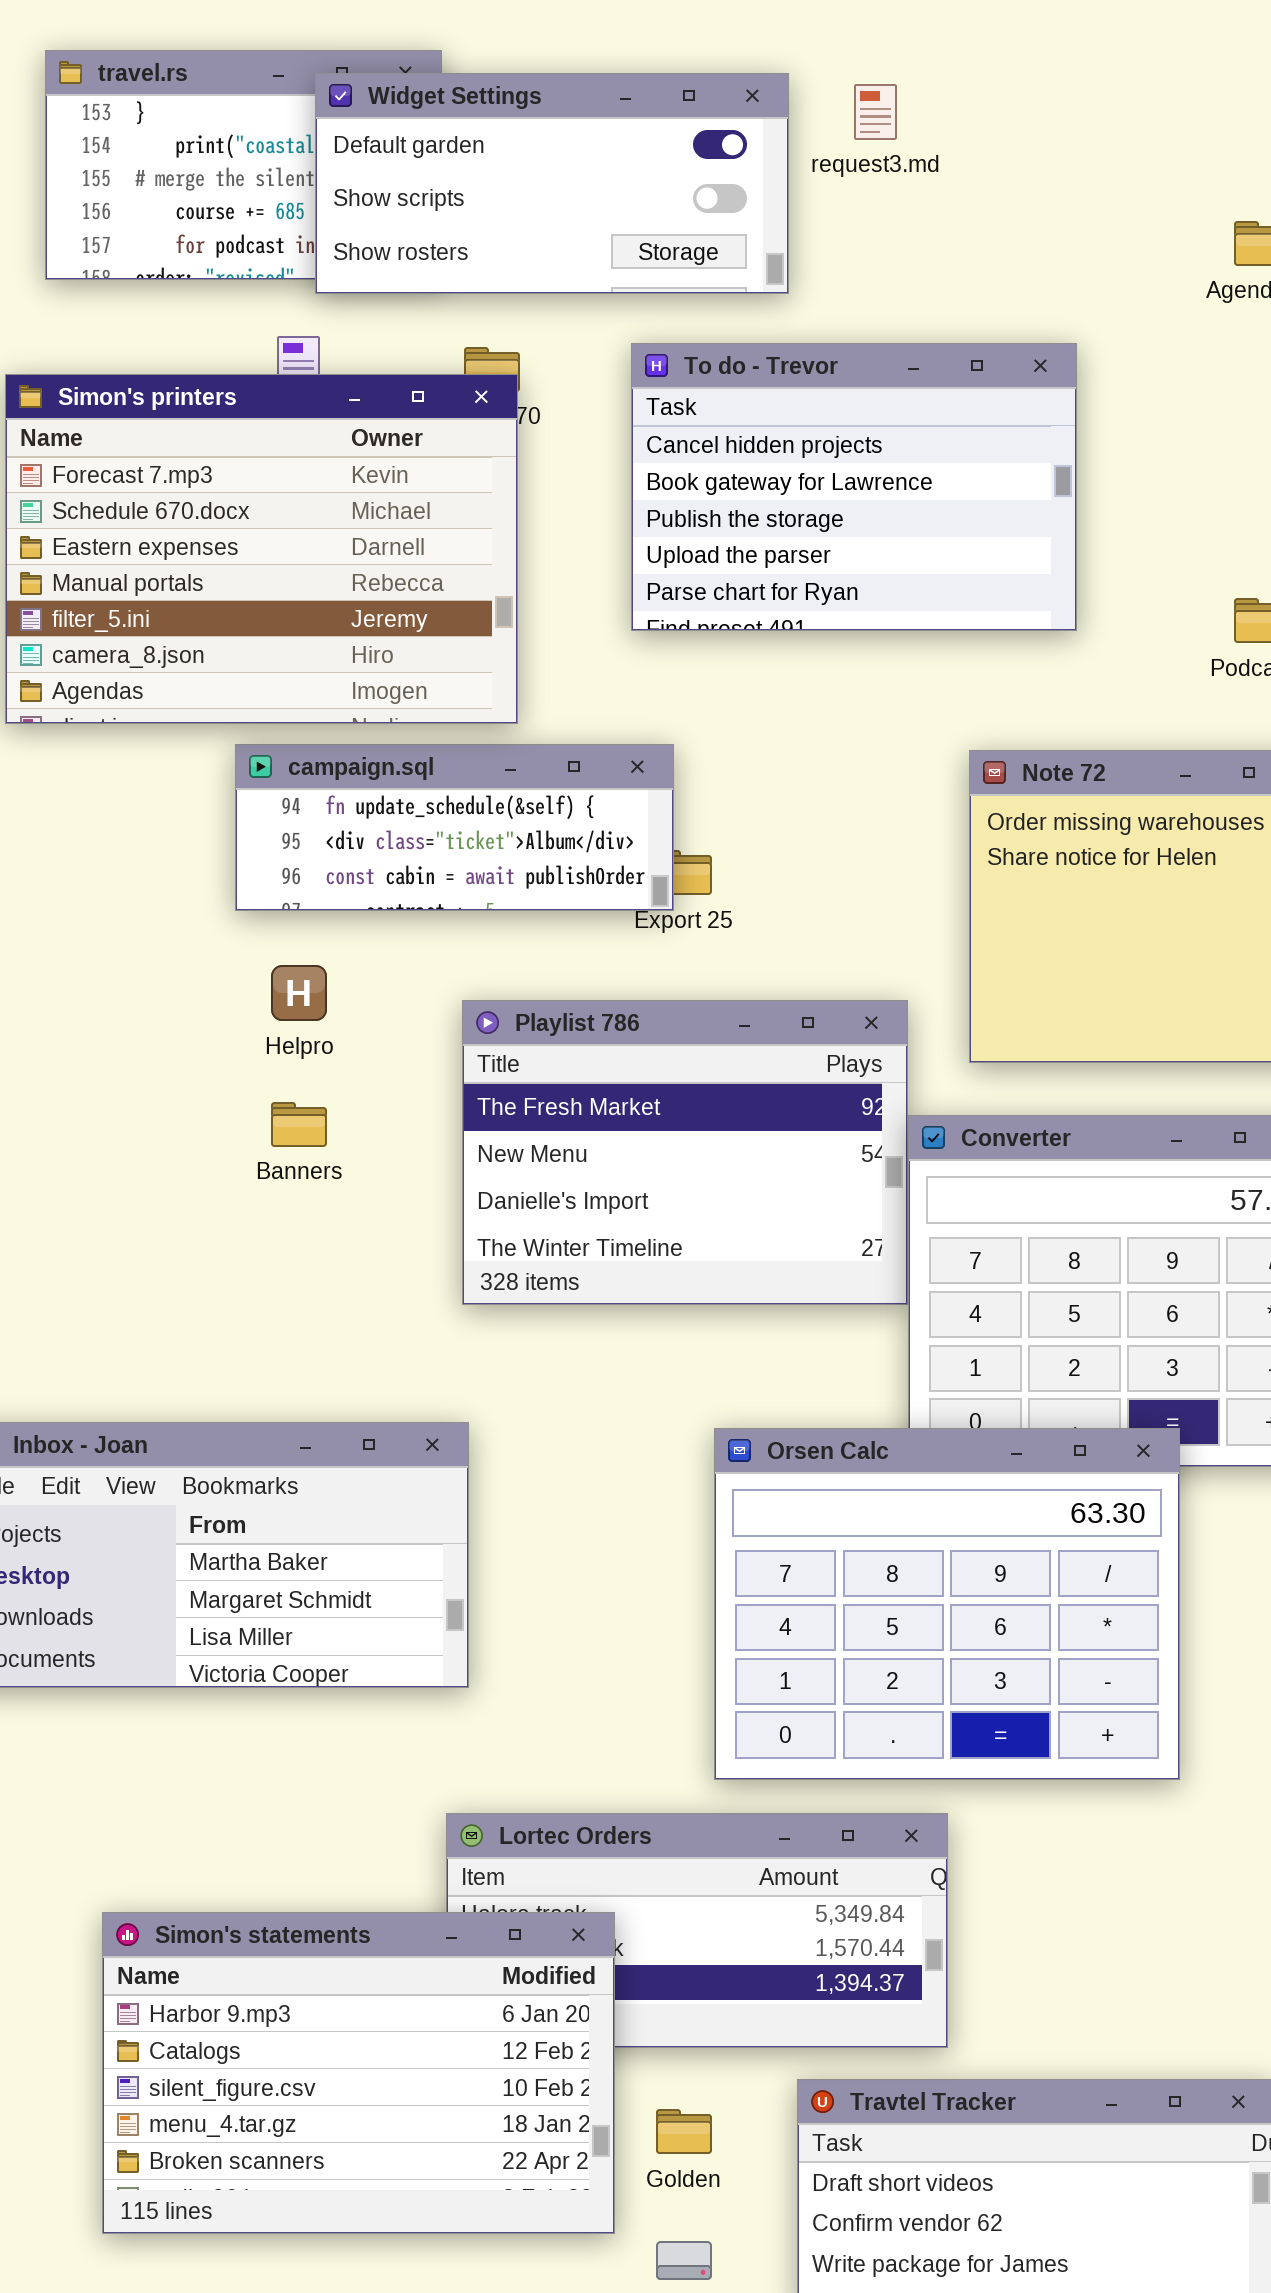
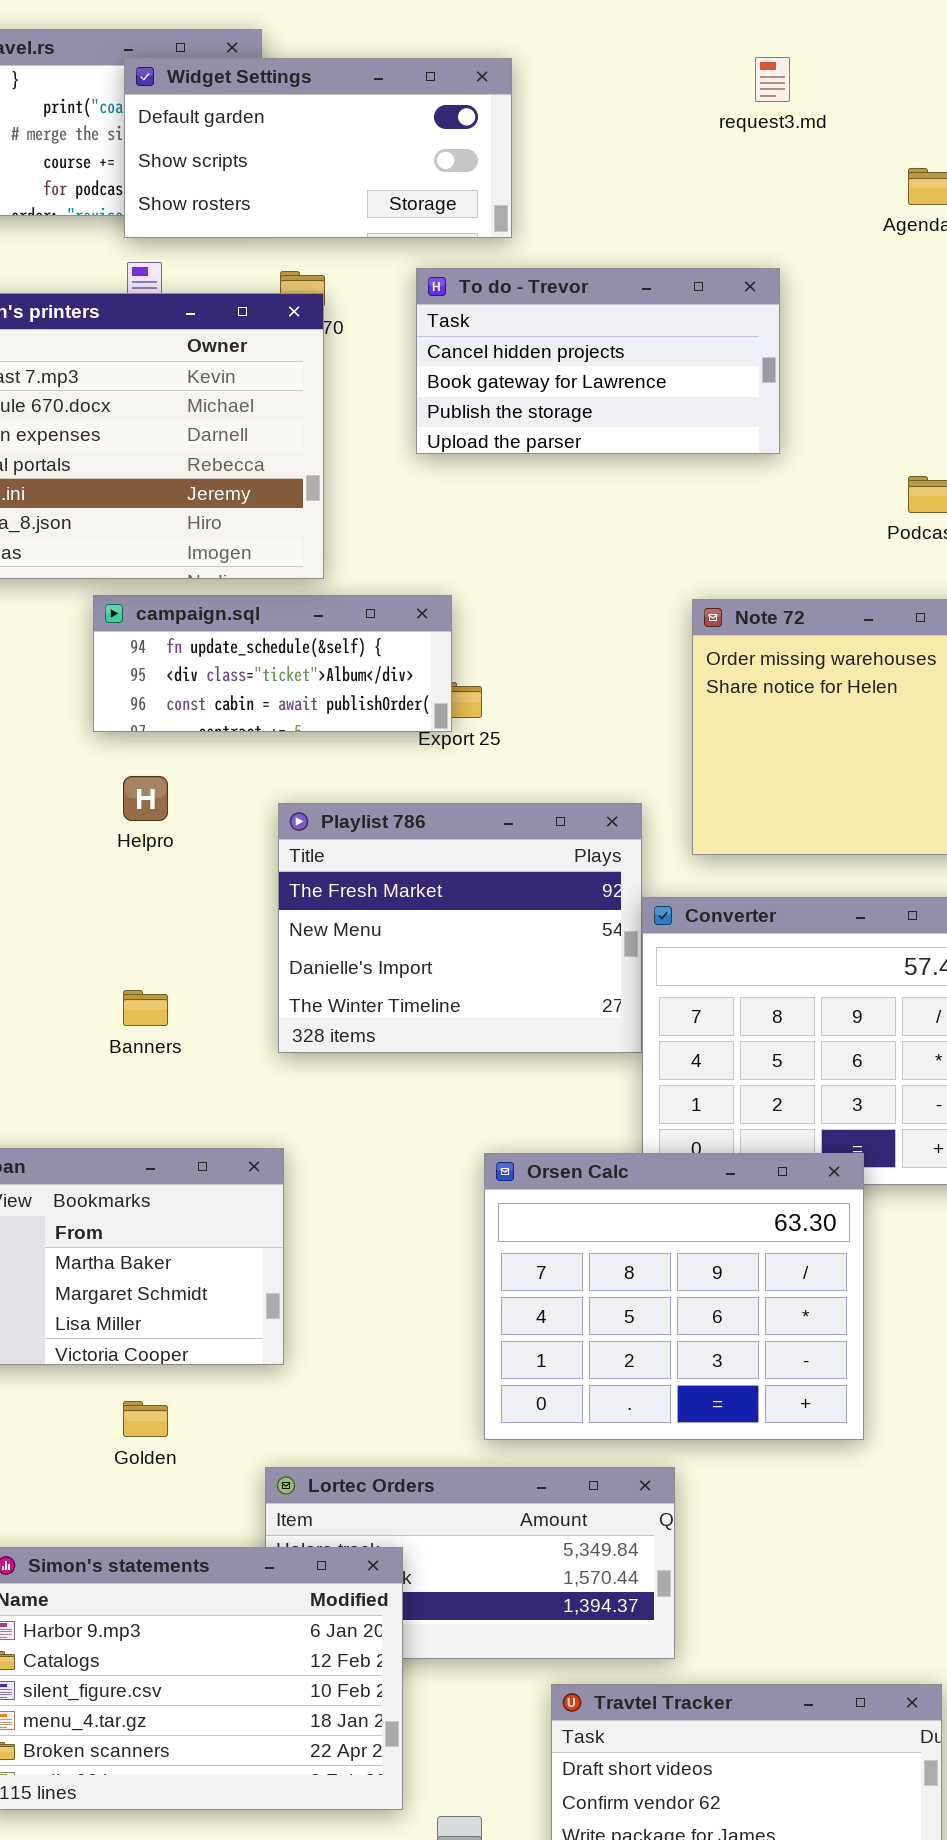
Widget Settings: [315,73,789,294] -> [124,58,512,238], moved
request3.md: [854,84,897,140] -> [755,57,790,102], moved
To do - Trevor: [631,343,1077,631] -> [416,268,780,454], resized
Banners: [271,1102,327,1147] -> [123,990,168,1026], moved
Golden: [656,2109,712,2154] -> [123,1401,168,1437], moved

